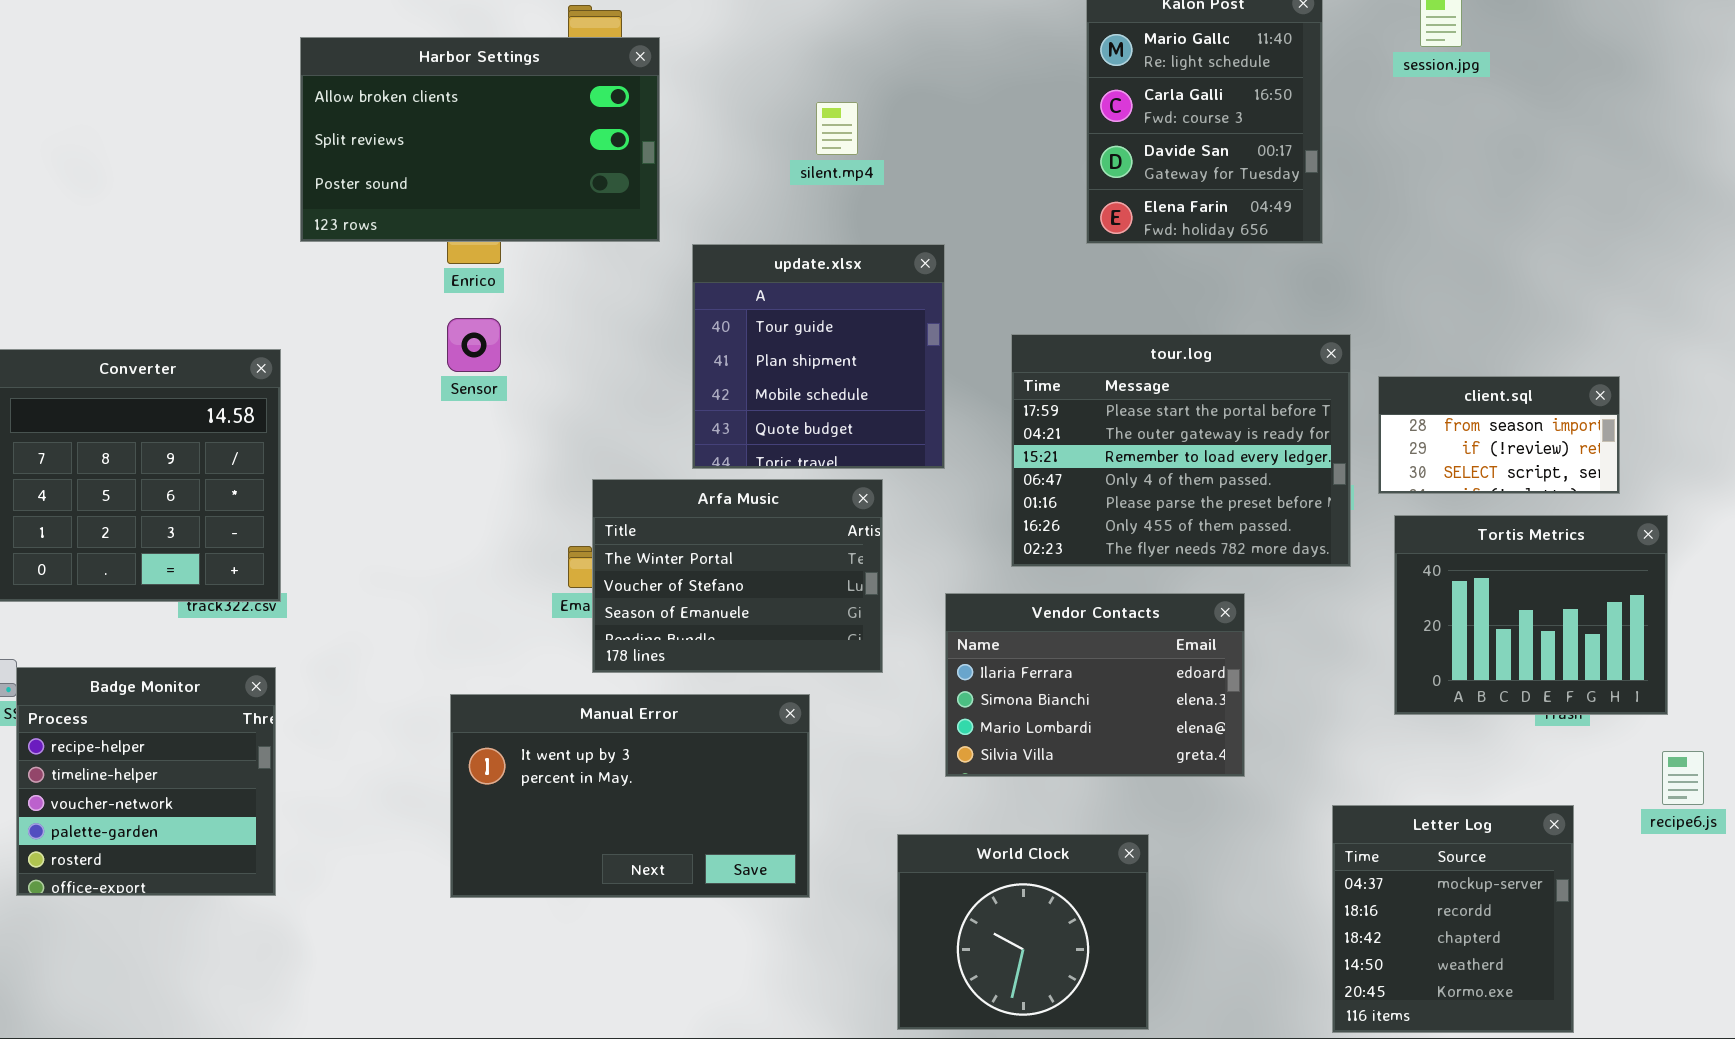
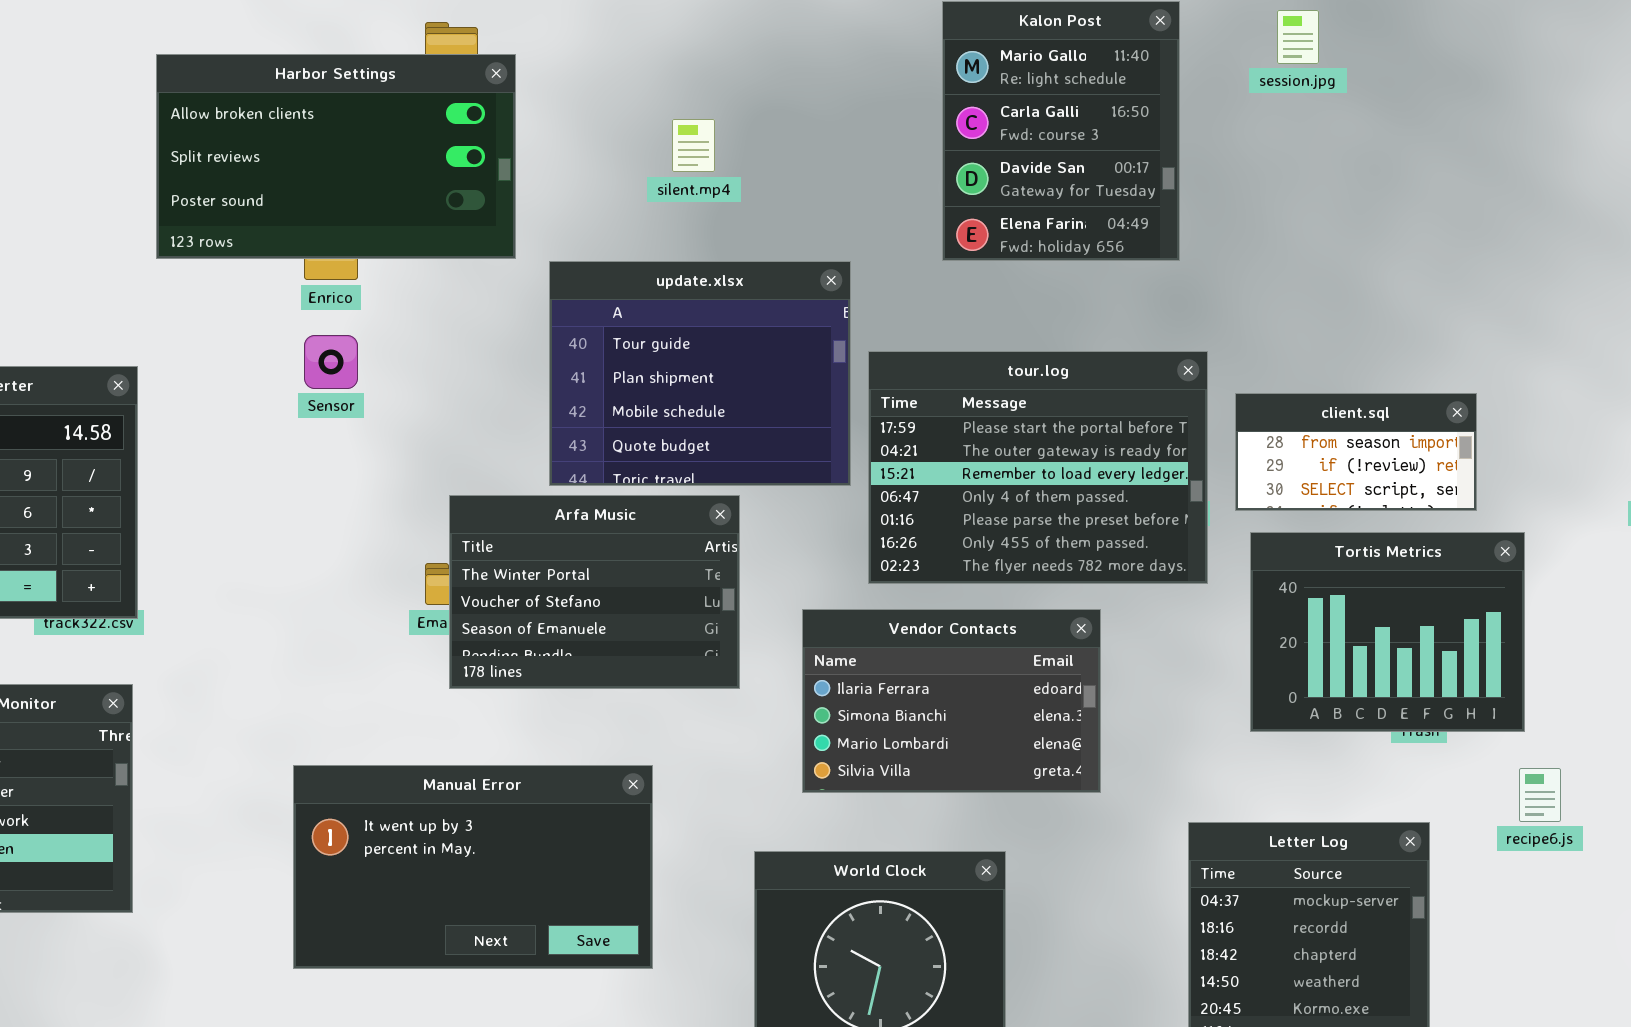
update.xlsx: [692,244,945,469] -> [549,261,851,486], resized
Manual Error: [450,694,810,898] -> [293,765,653,969], moved

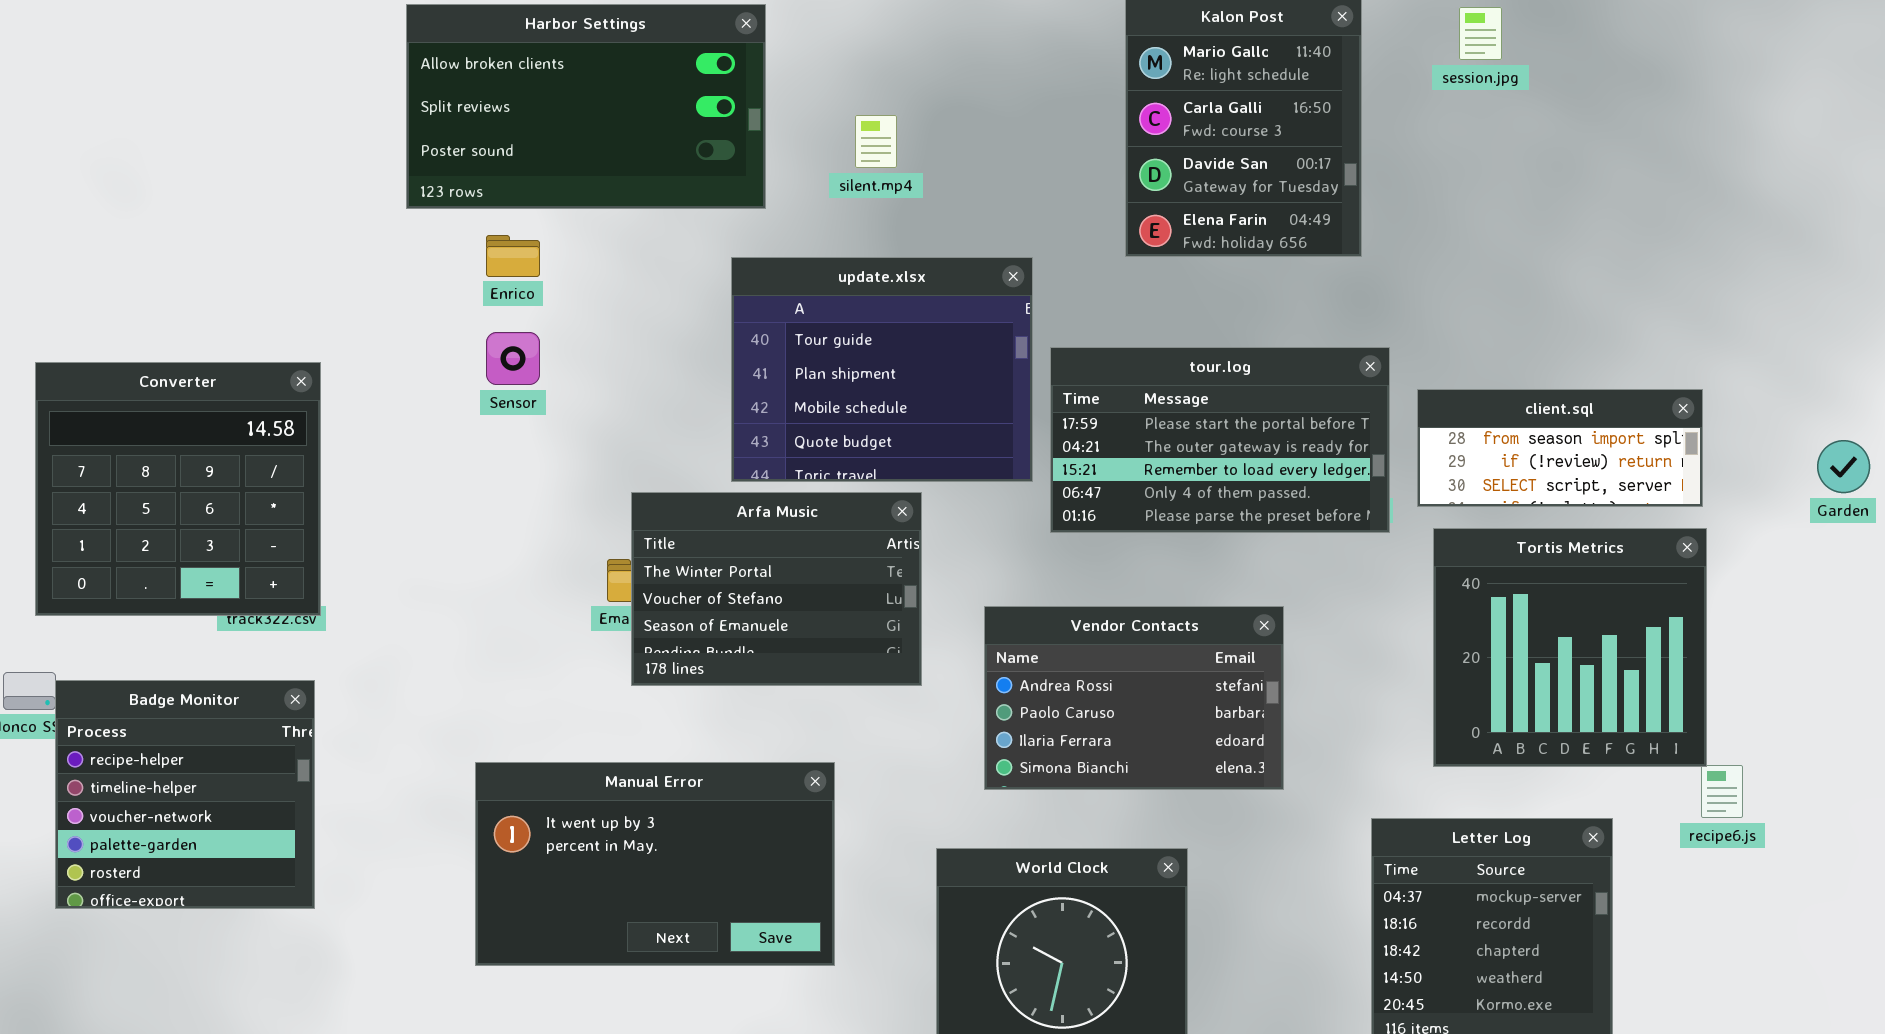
Harbor Settings: [156,54,516,259] -> [406,4,766,209], moved
tour.log: [868,351,1208,584] -> [1050,347,1390,533], resized
client.sql: [1235,393,1477,511] -> [1417,389,1703,507], resized
Tortis Metrics: [1250,532,1525,732] -> [1433,528,1707,767], resized
Vendor Contacts: [802,609,1101,793] -> [984,606,1284,790], scrolled up 2 rows

